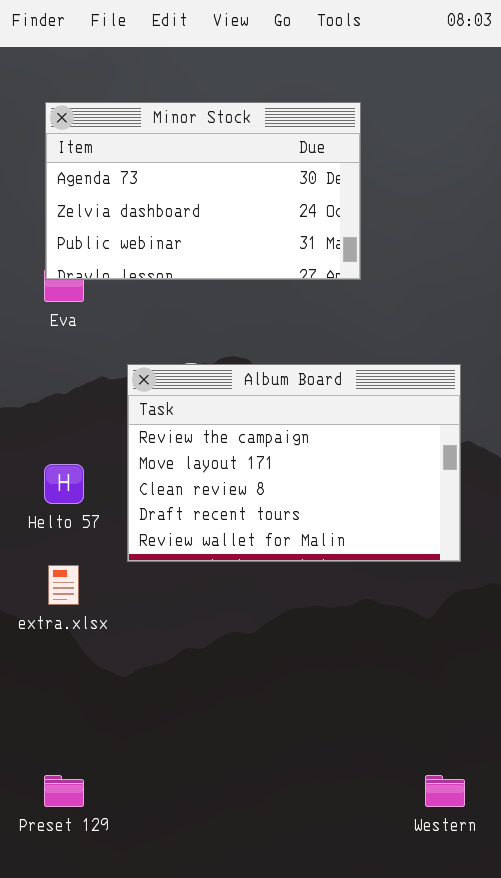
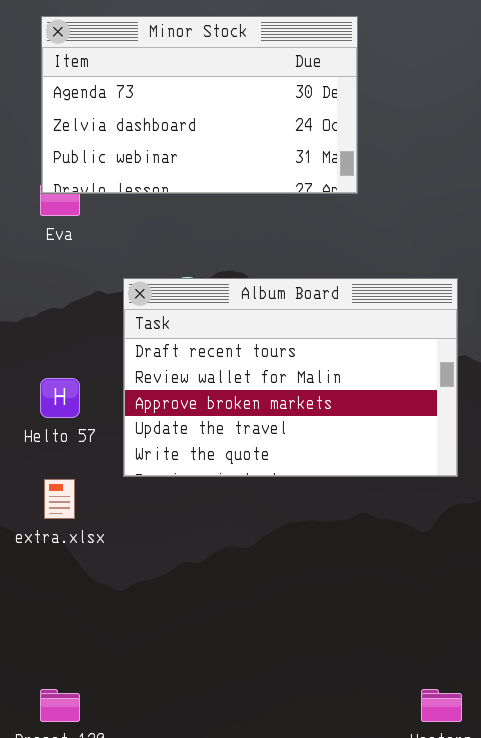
Album Board: [127,364,461,562] -> [123,278,458,477], scrolled down 3 rows

